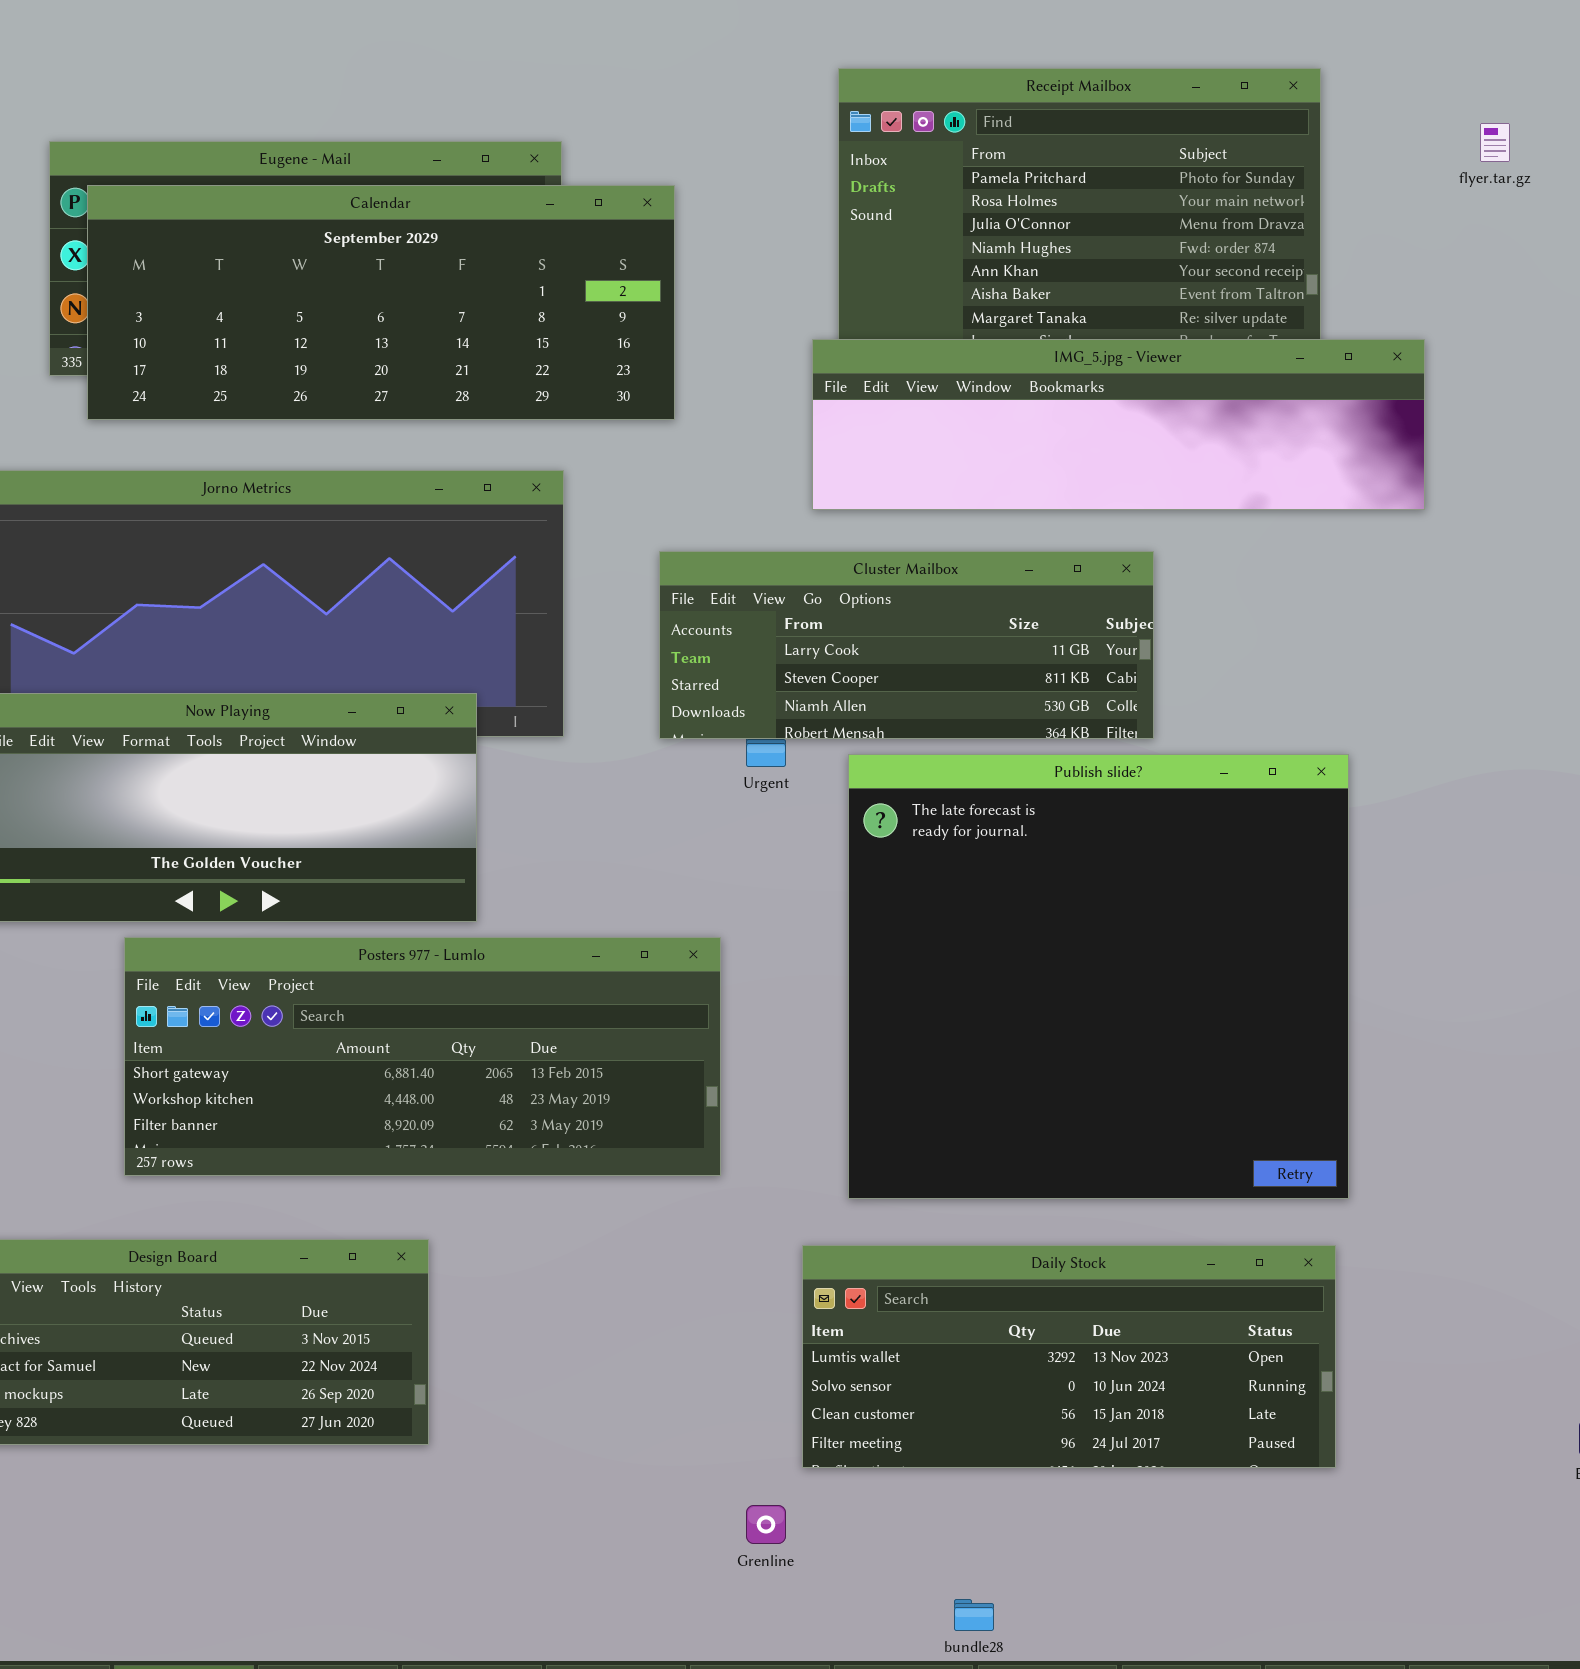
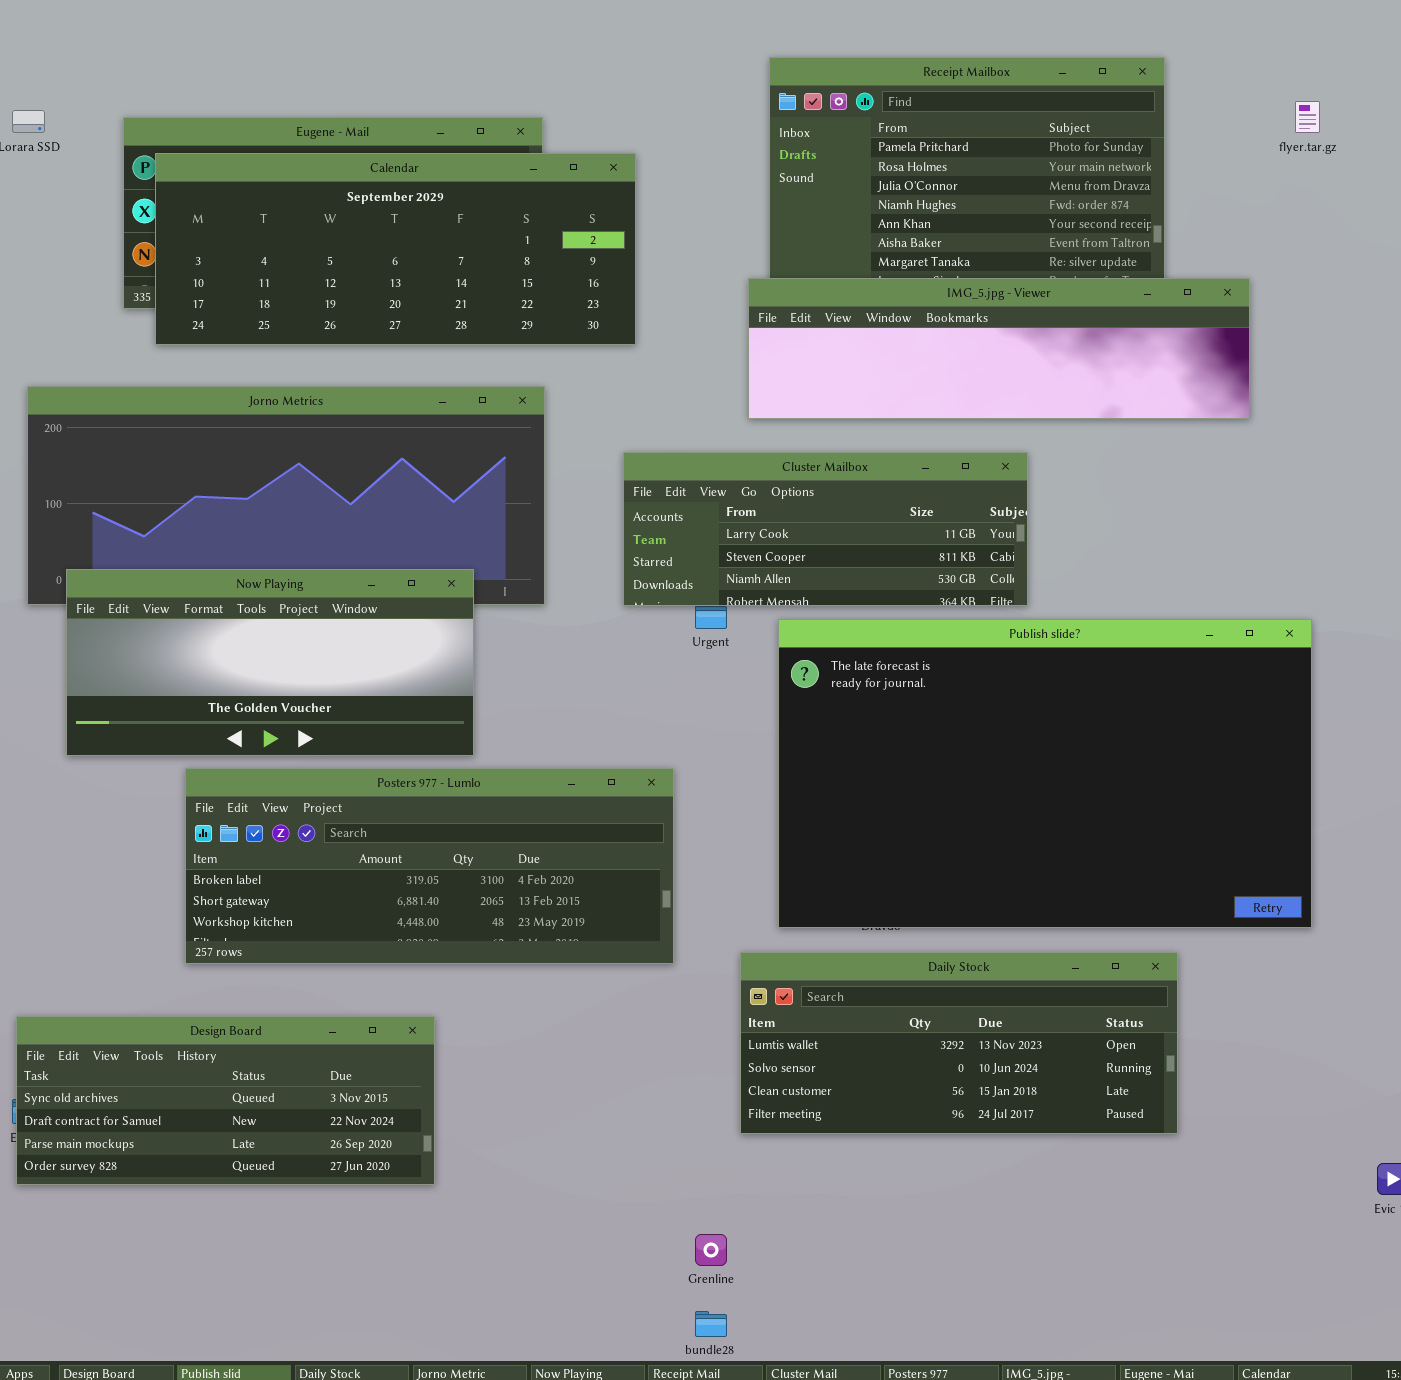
Publish slide?: [848,754,1349,1199] -> [778,619,1312,928], resized
Posters 977 - Lumlo: [124,937,721,1176] -> [185,768,674,964], scrolled up 1 row
Daily Stock: [802,1245,1336,1468] -> [740,952,1178,1134], moved
bundle28: [954,1599,994,1631] -> [695,1311,727,1337], moved

